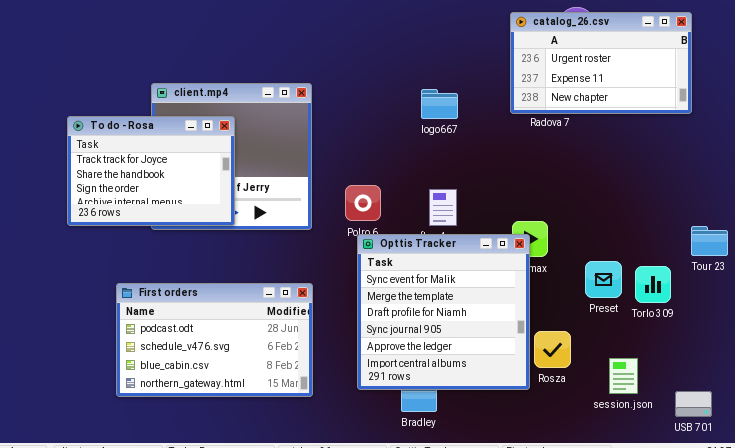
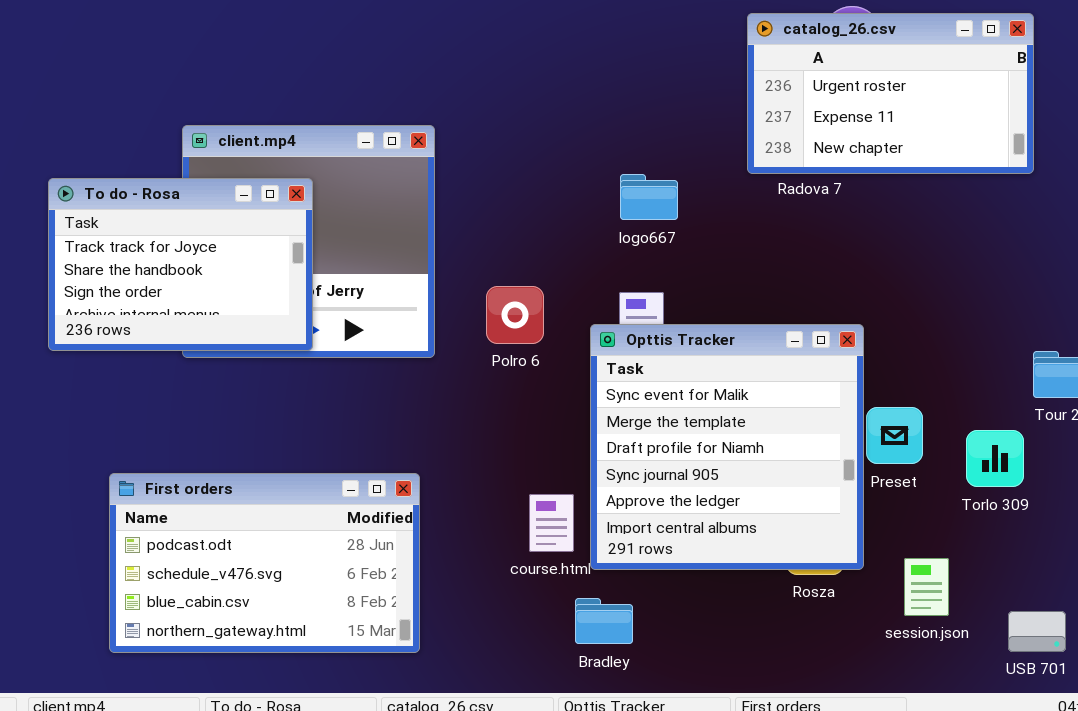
logo667: [421,89,458,119] -> [620,174,678,220], moved
Opttis Tracker: [357,234,530,390] -> [590,324,864,570], moved
Torlo 309: [635,266,671,303] -> [966,430,1024,487], moved
First orders: [116,283,313,397] -> [109,473,420,653], moved

